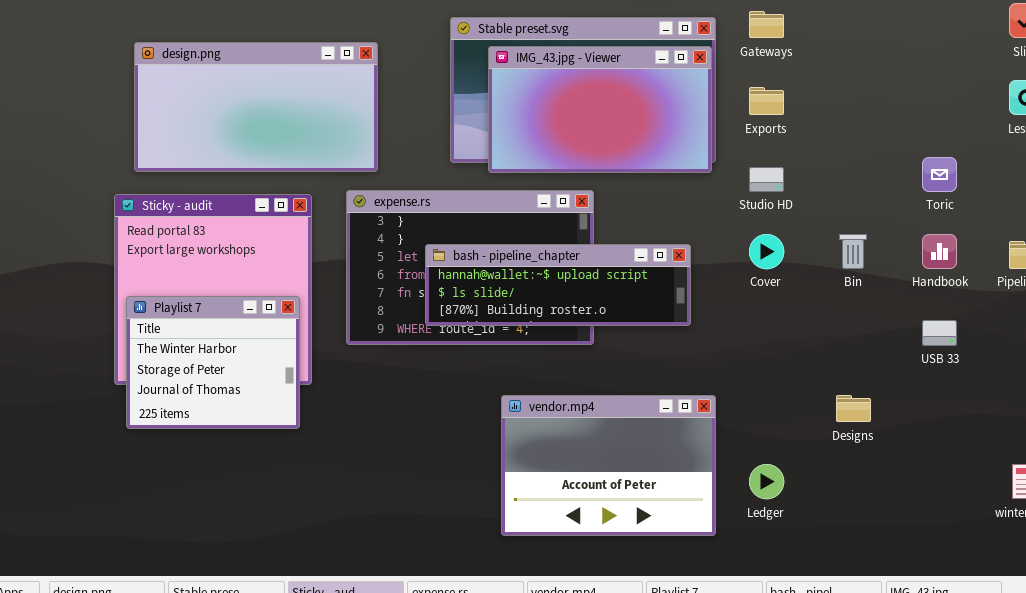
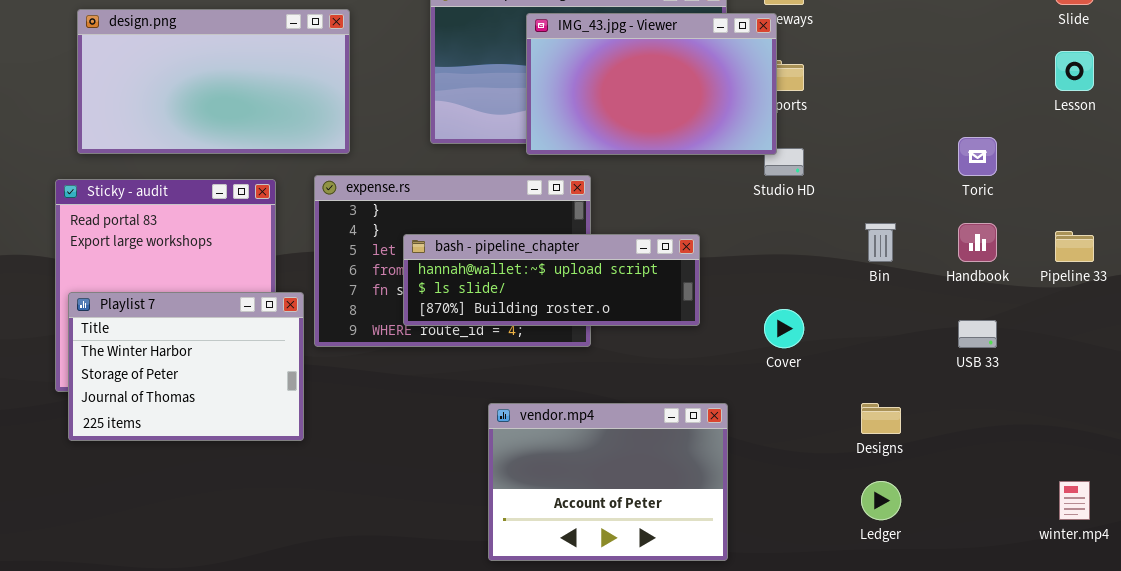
IMG_43.jpg - Viewer: [488,46,712,173] -> [526,13,777,155], moved
Cover: [749,234,784,269] -> [764,309,804,348], moved
Playlist 7: [126,296,300,429] -> [68,292,304,441], resized
Ledger: [749,464,784,499] -> [861,481,901,520], moved

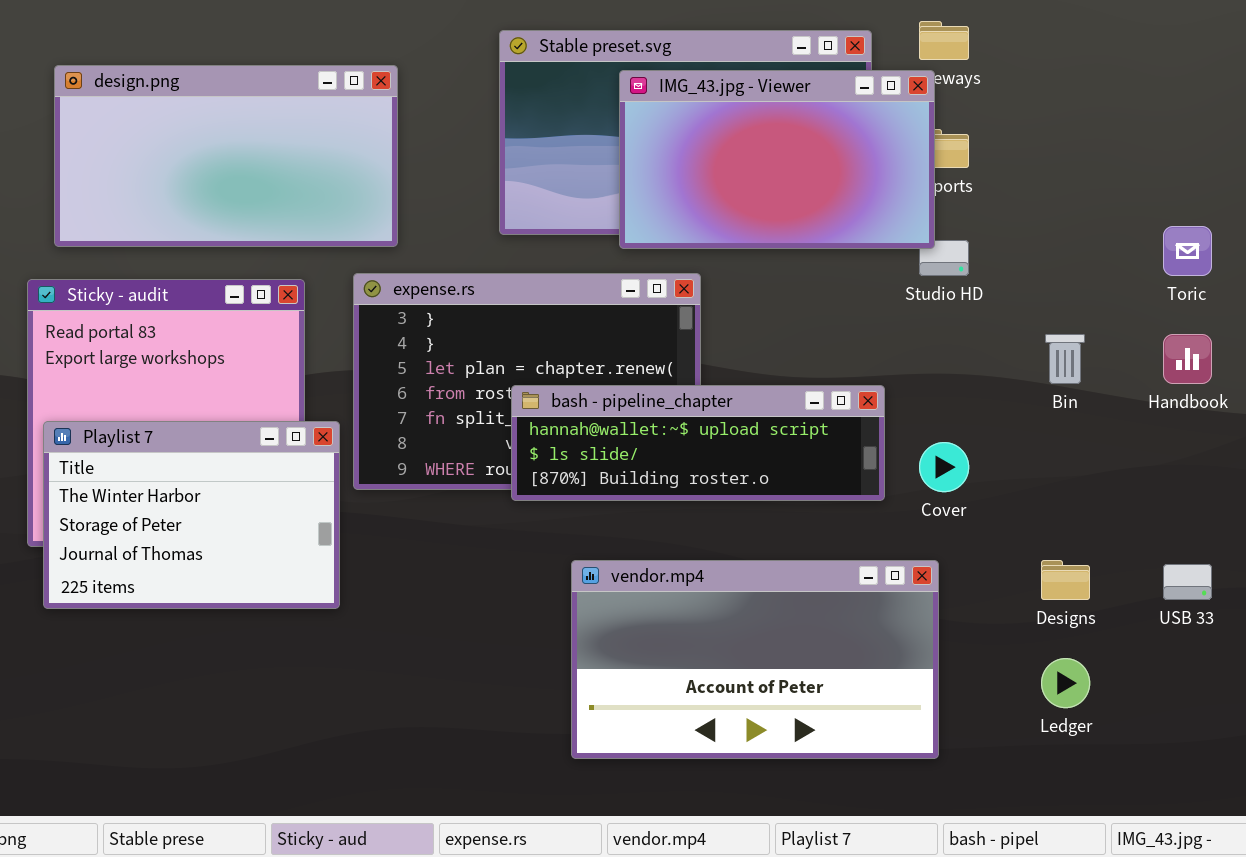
bash - pipeline_chapter: [403,234,700,326] -> [511,385,885,501], moved
USB 33: [958,320,997,348] -> [1163,564,1212,600], moved
vendor.mp4: [488,403,728,561] -> [571,560,939,759], resized

